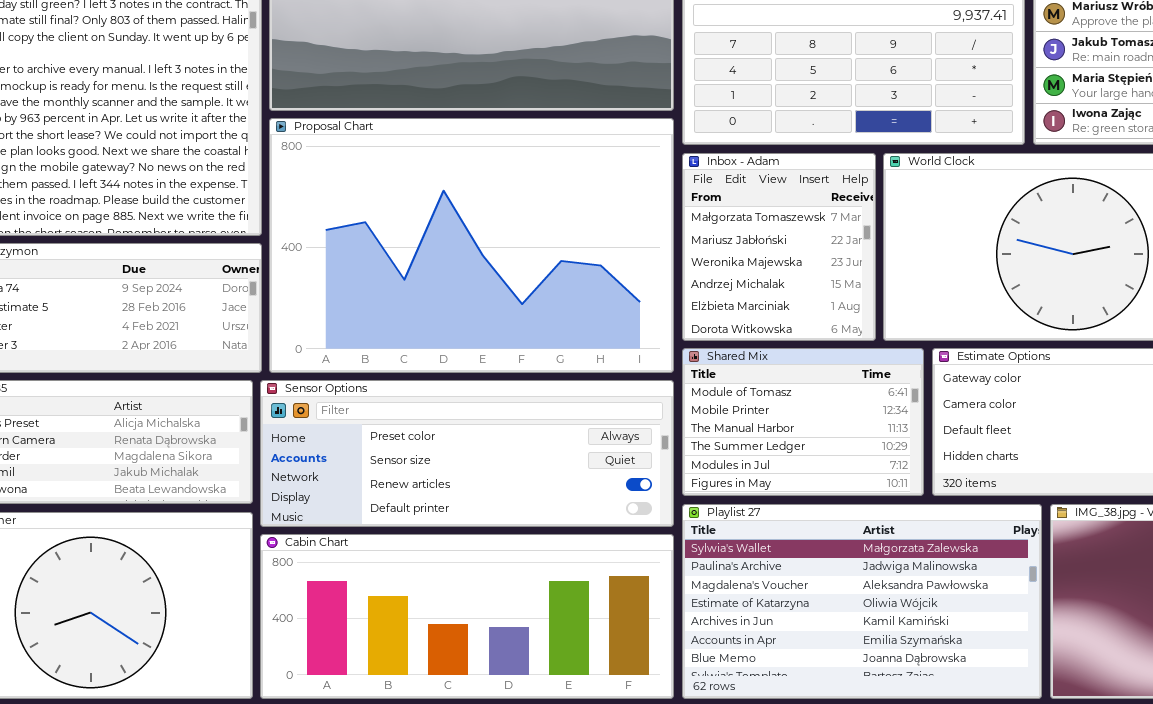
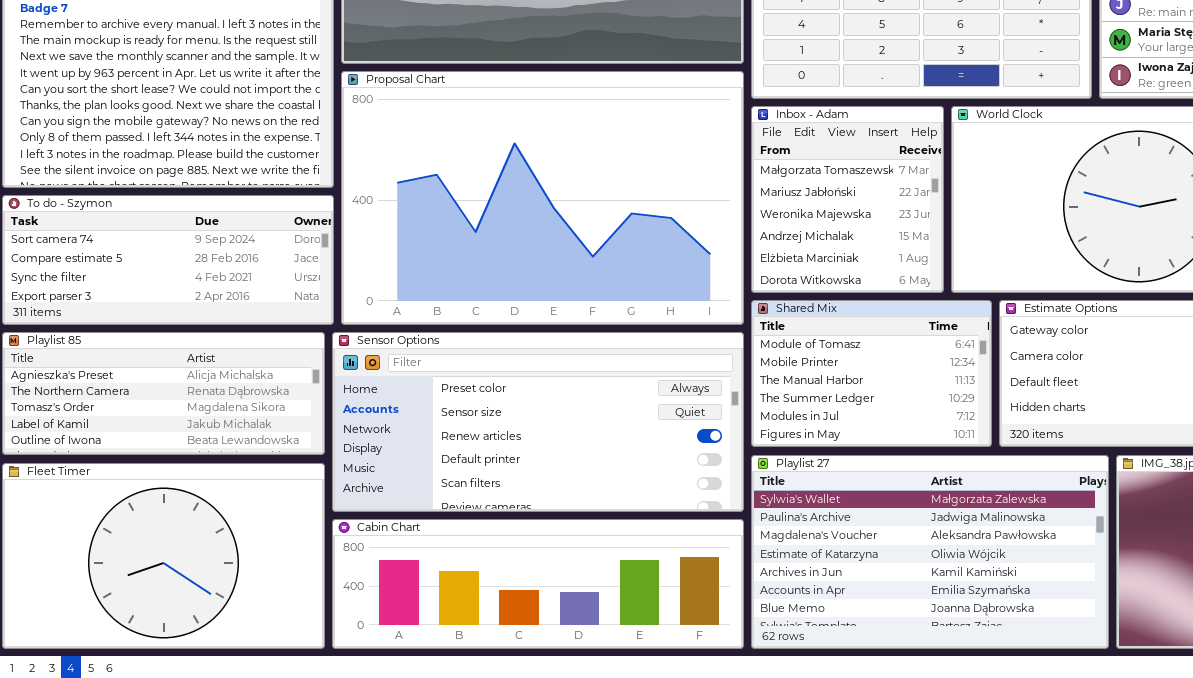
Sensor Options: [260,380,674,527] -> [332,332,744,512], resized
Cabin Chart: [260,534,674,699] -> [332,519,744,649], resized

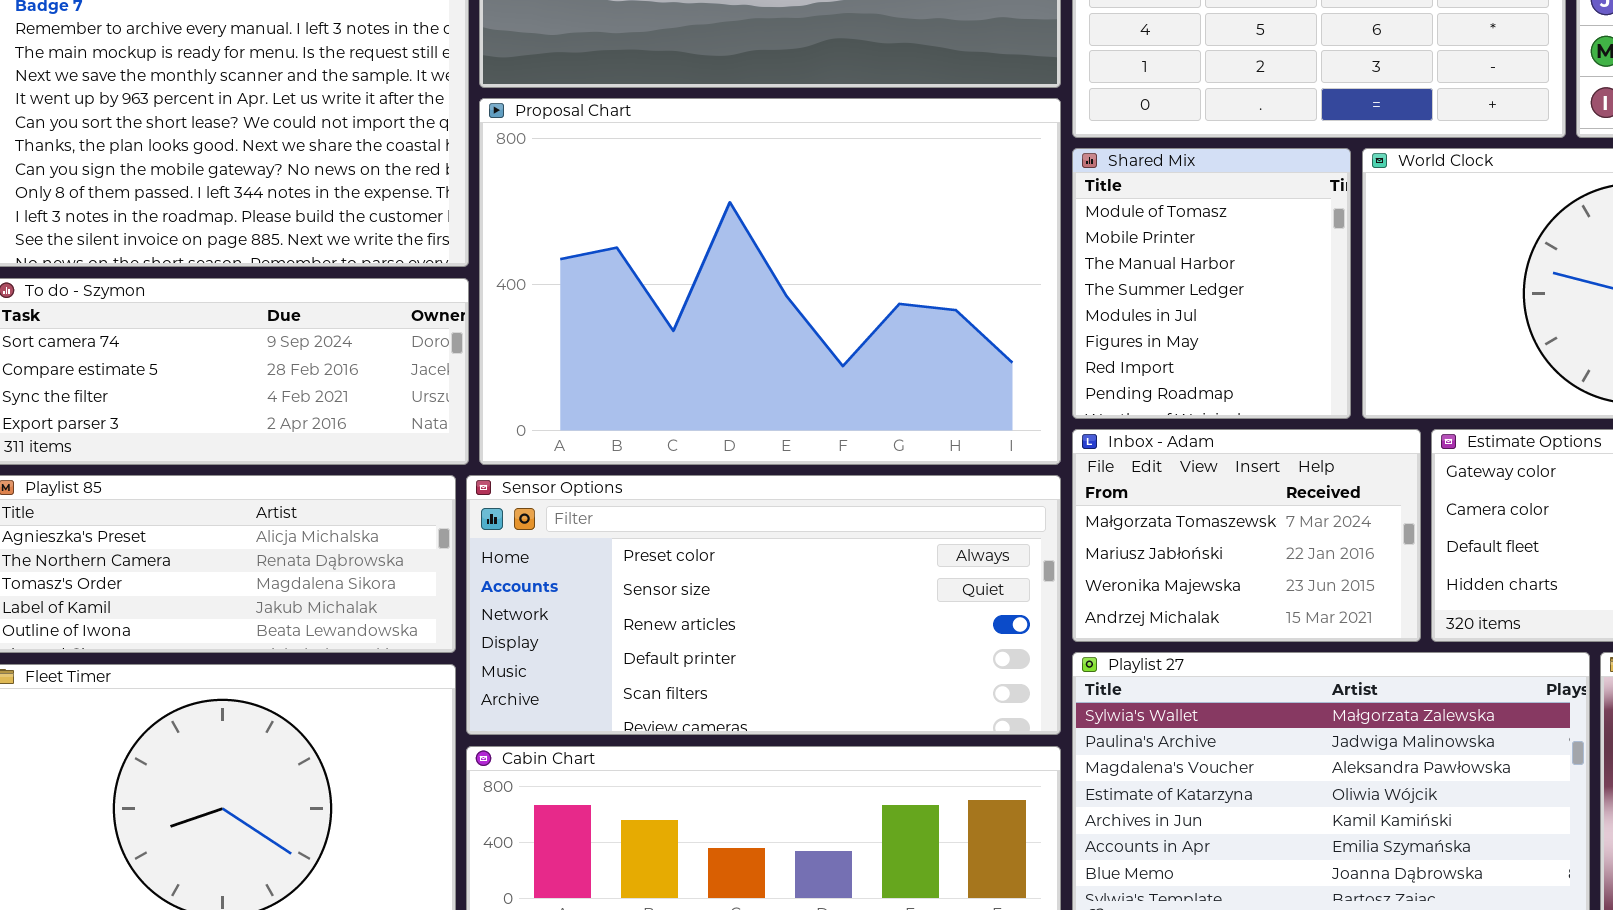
Inbox - Adam: [751,106,944,293] -> [1072,429,1421,642], moved, resized
Shared Mix: [751,300,992,447] -> [1072,148,1351,419], moved, resized

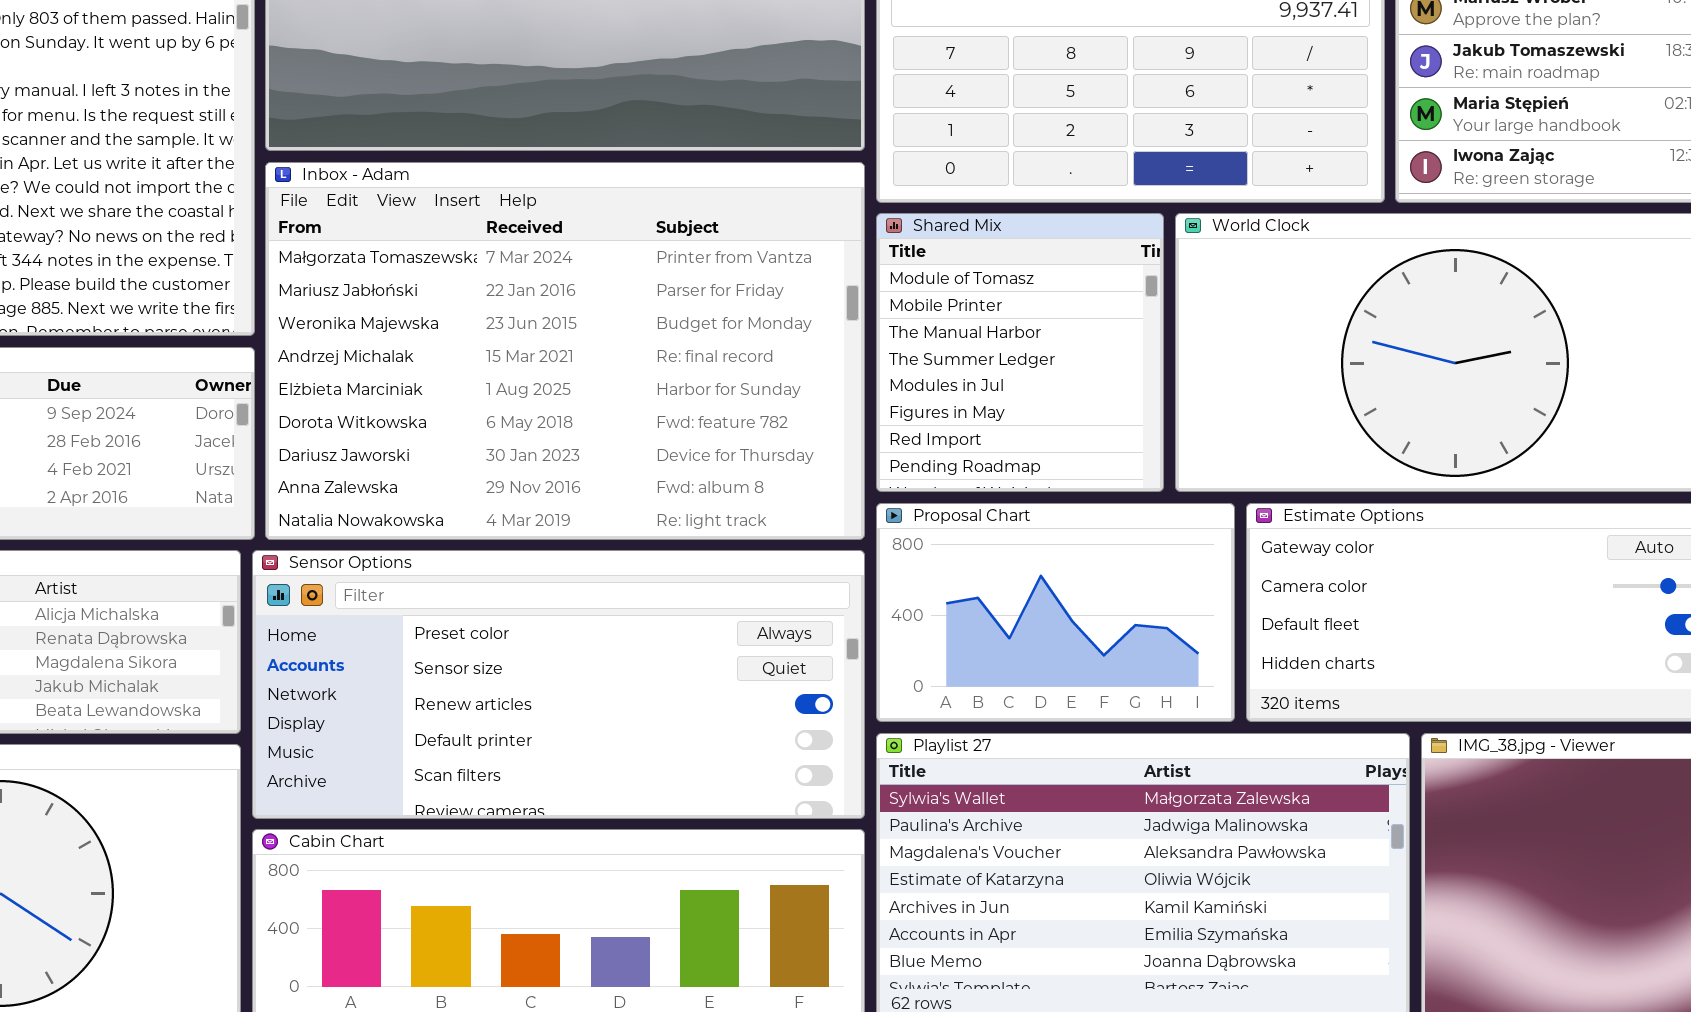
Proposal Chart: [479,98,1061,465] -> [876,503,1235,722], moved, resized
Inbox - Adam: [1072,429,1421,642] -> [265,162,865,540], moved, resized

